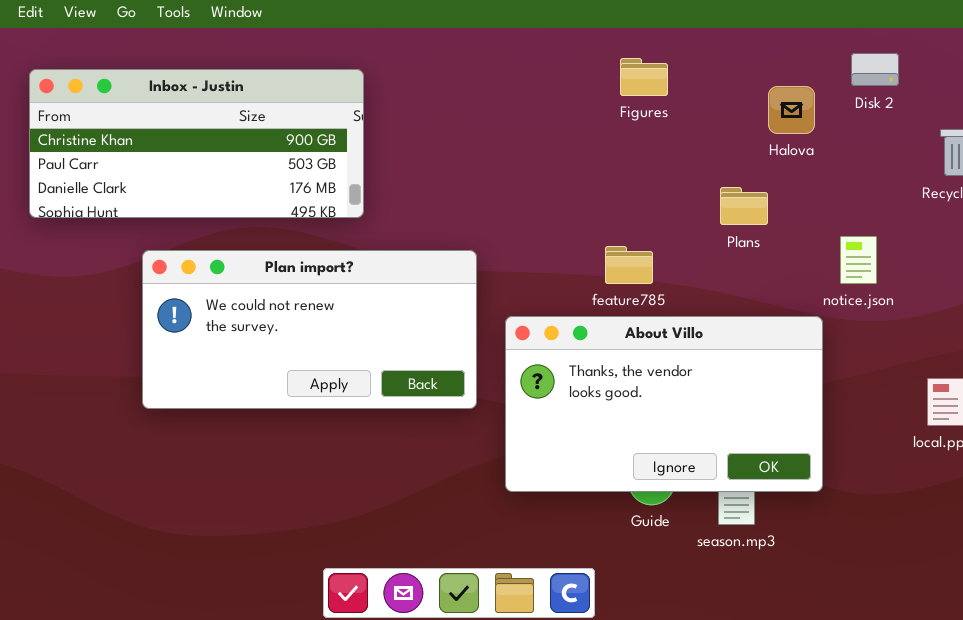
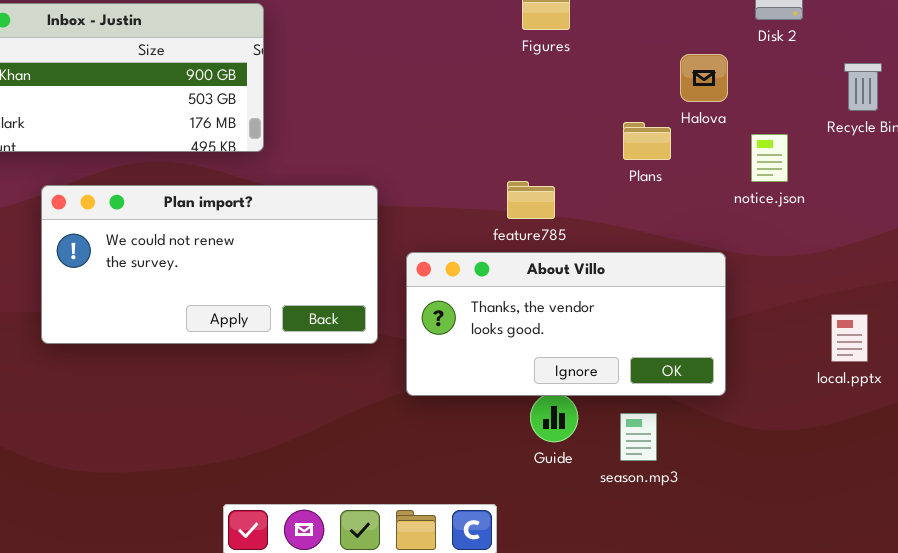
Halova: [768,86,815,134] -> [680,54,728,102], moved
notice.json: [840,236,877,284] -> [751,134,788,182], moved
About Villo: [505,316,823,492] -> [406,252,726,396], resized

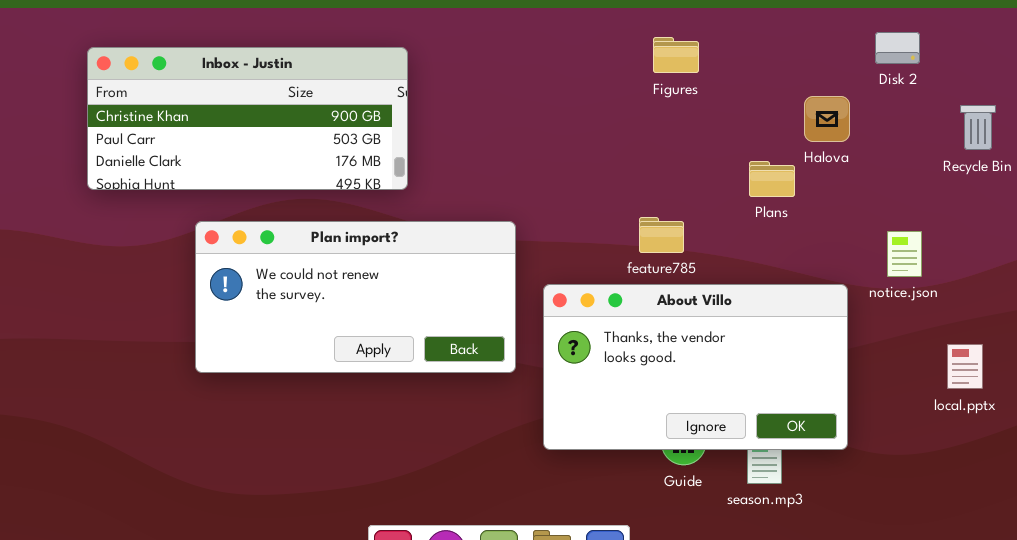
notice.json: [751,134,788,182] -> [887,231,922,277], moved
About Villo: [406,252,726,396] -> [543,284,848,450], resized

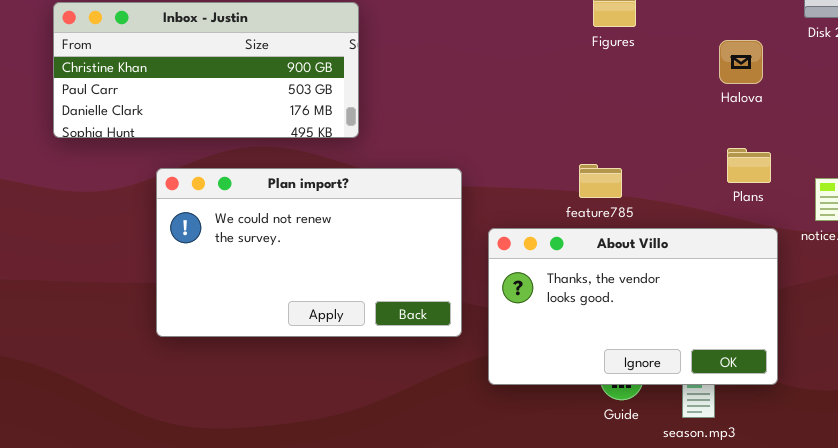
Halova: [804,96,850,142] -> [719,40,763,84], moved
Plans: [749,161,795,197] -> [727,148,771,183], moved
Plan import?: [195,221,516,373] -> [156,168,462,337], resized

